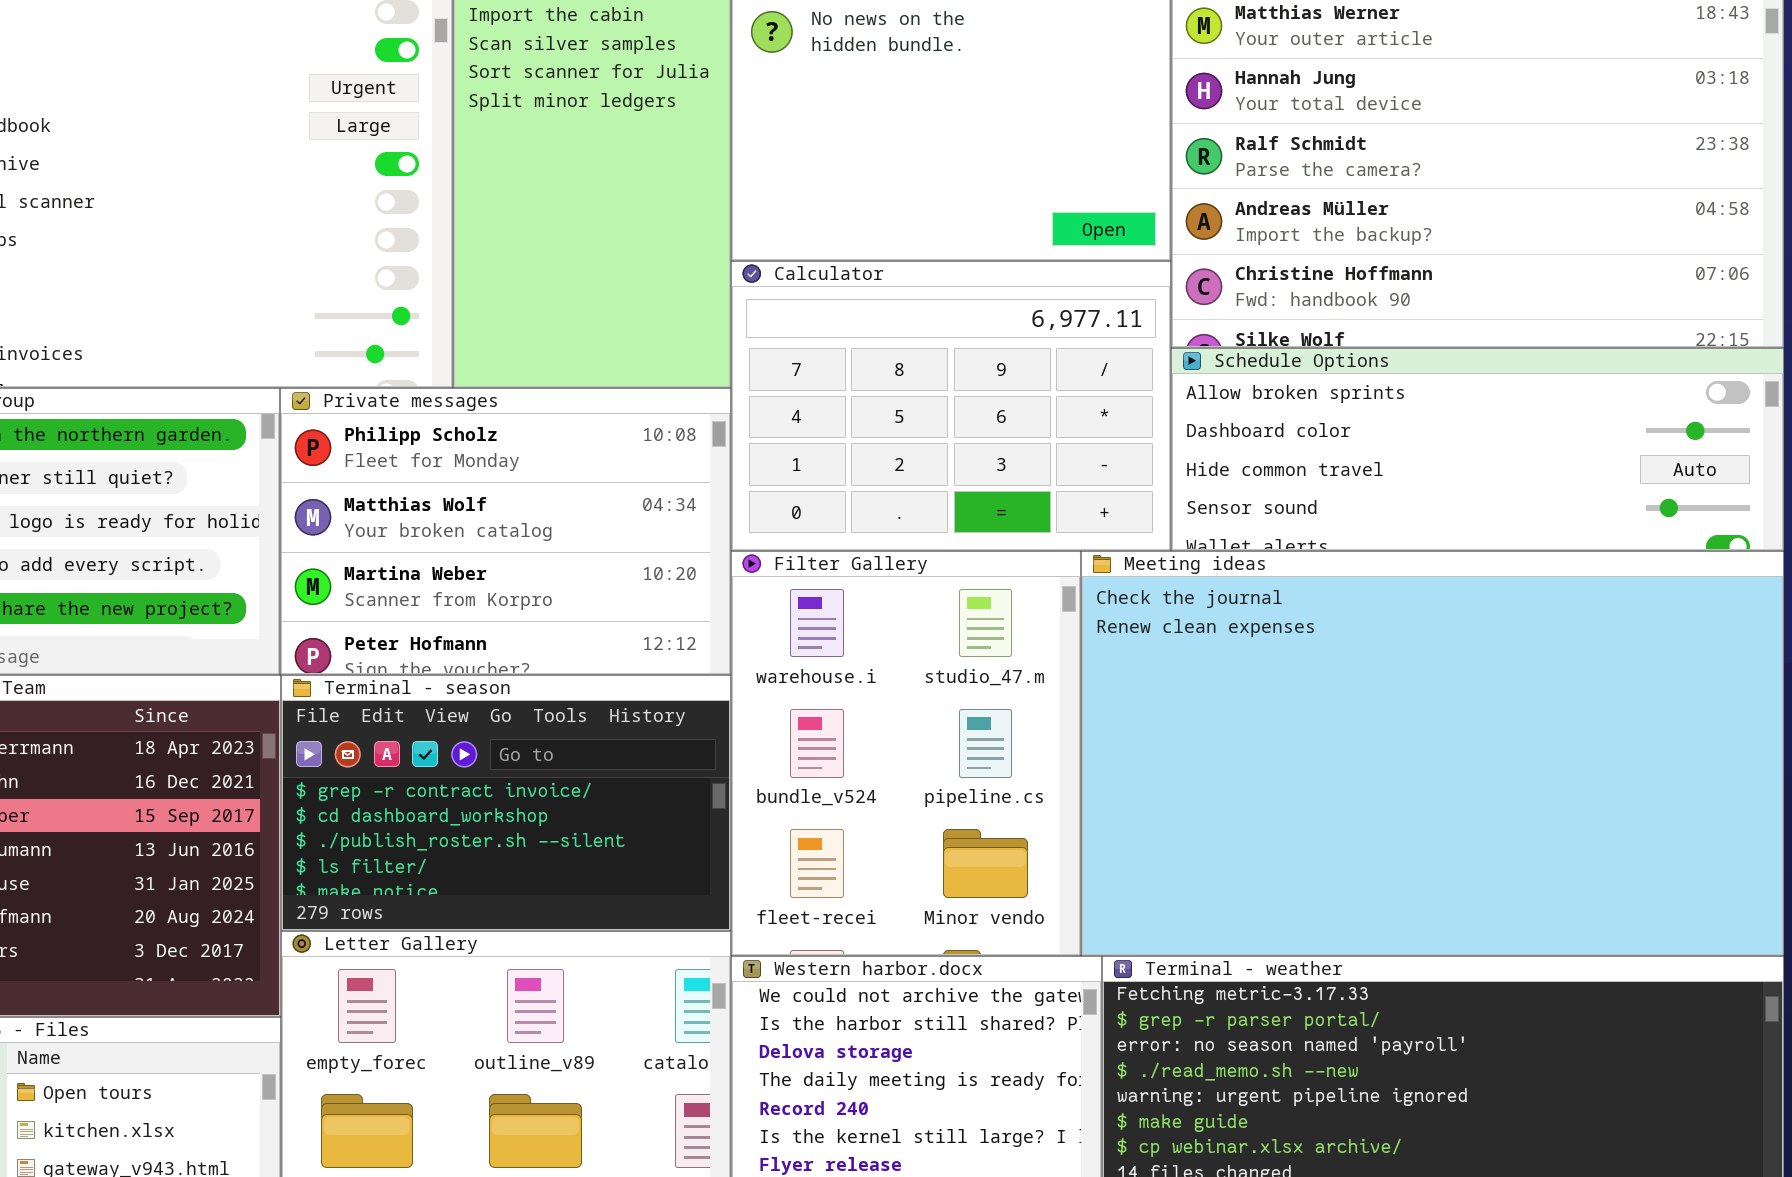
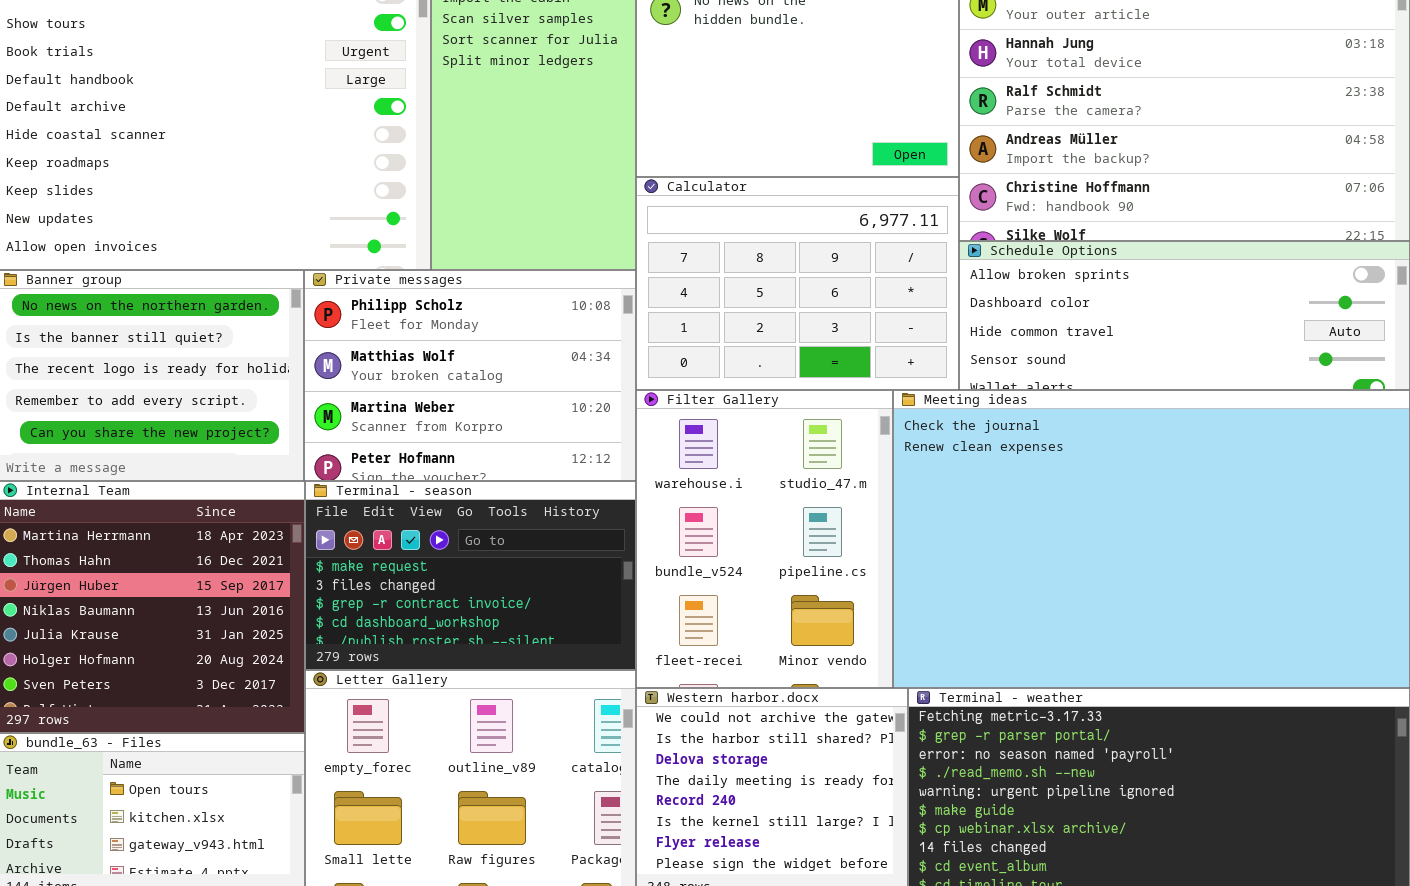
Terminal - season: [281,675,731,931] -> [305,481,636,670], scrolled up 2 rows

